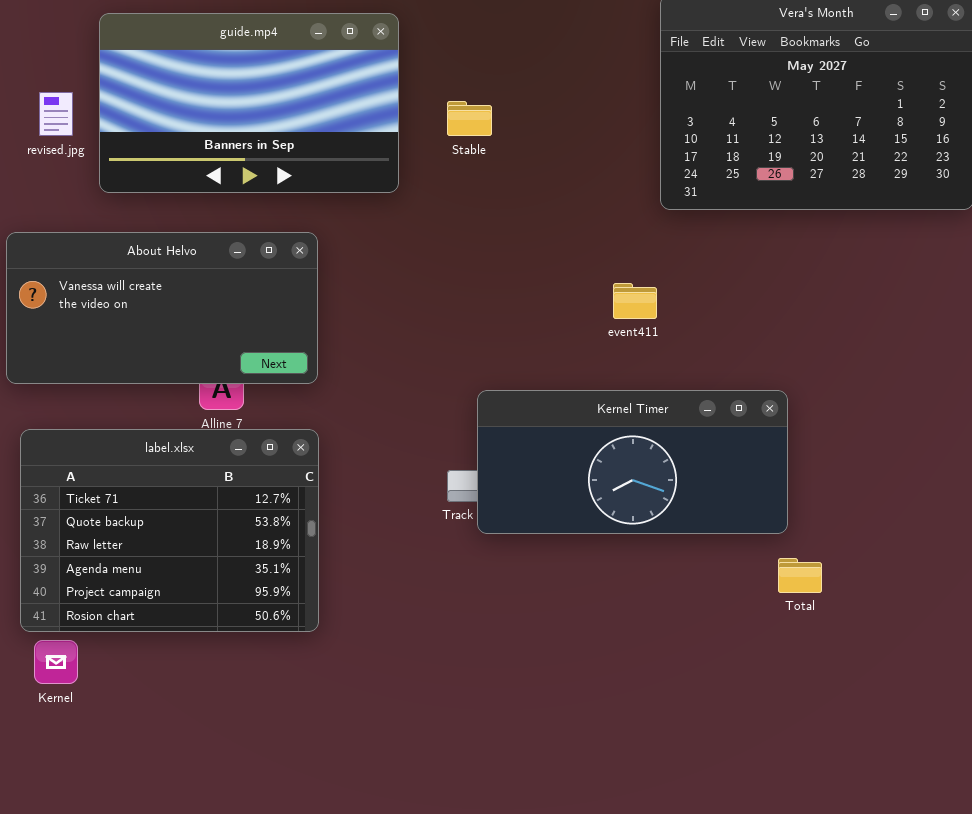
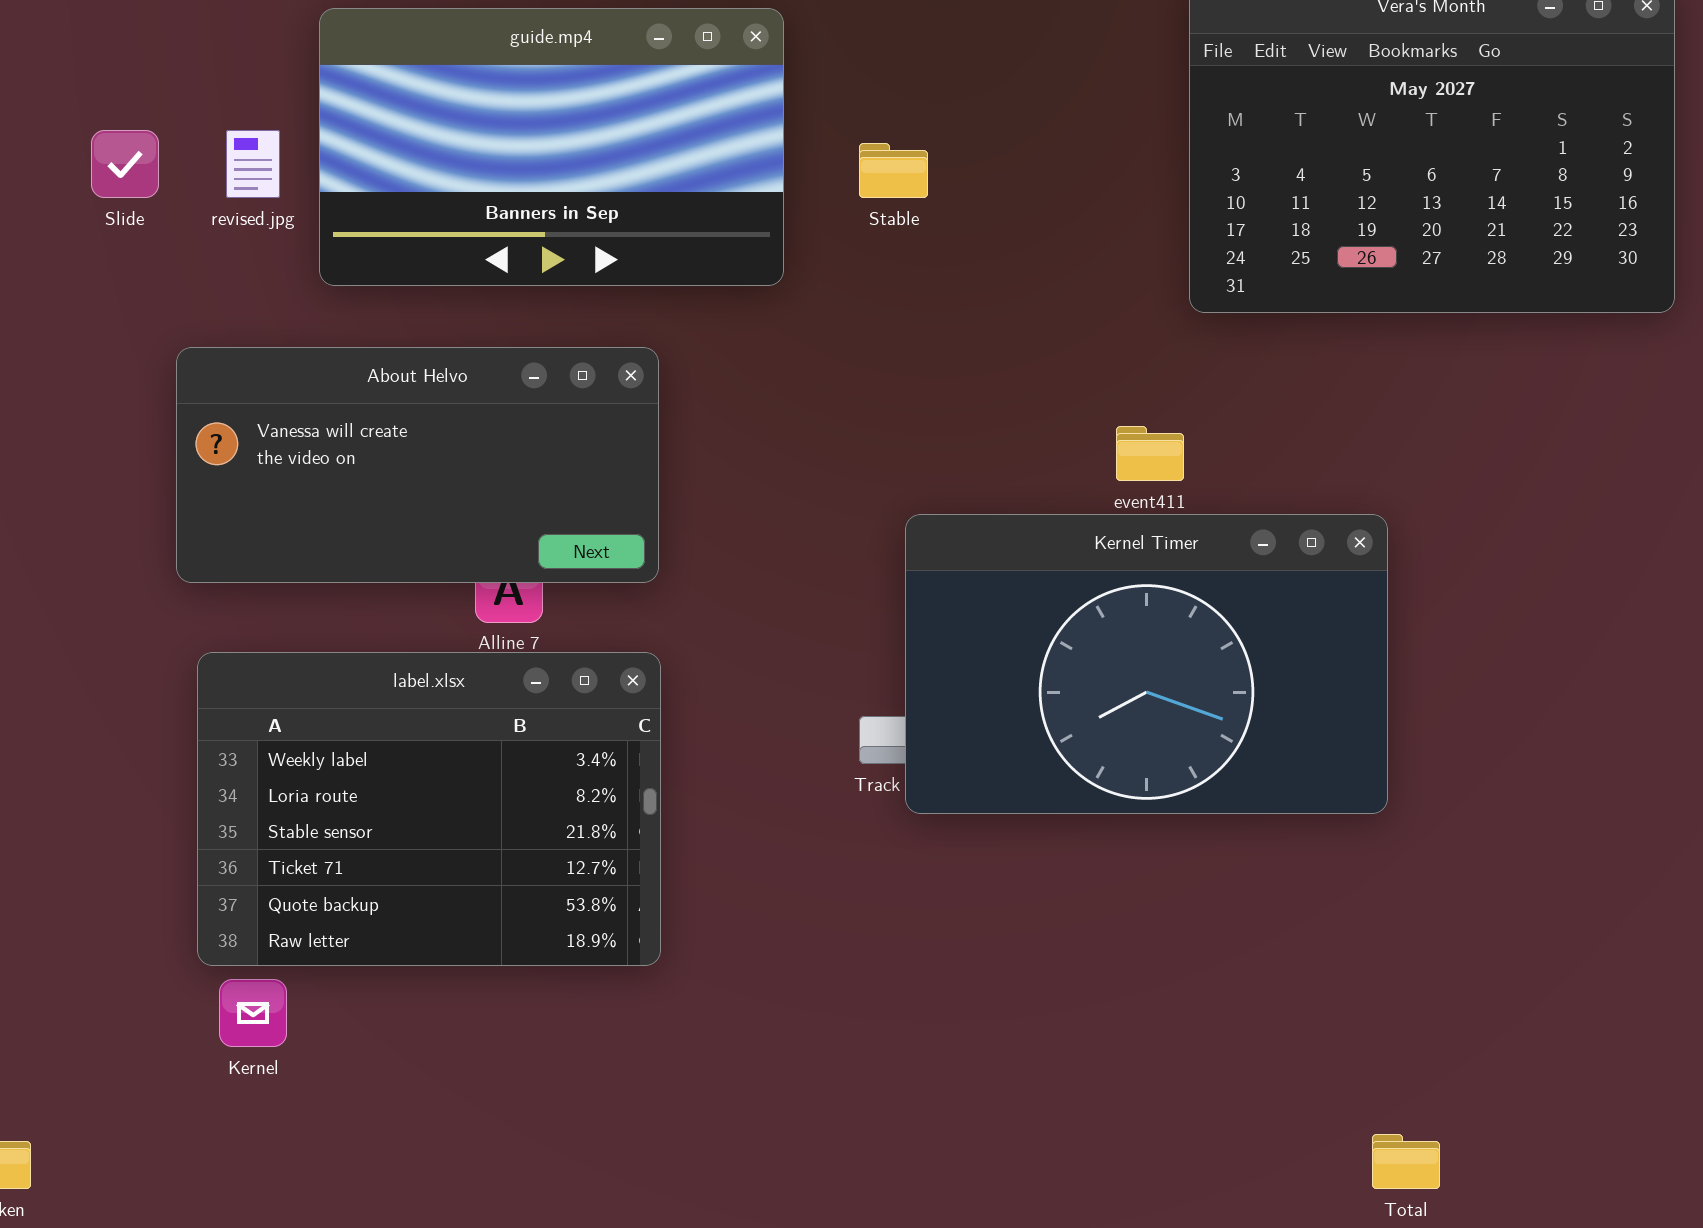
Kernel Timer: [477,390,788,534] -> [905,514,1388,814], resized
label.xlsx: [20,429,319,632] -> [197,652,661,966], scrolled up 3 rows
Total: [778,558,822,593] -> [1372,1134,1440,1189], moved

